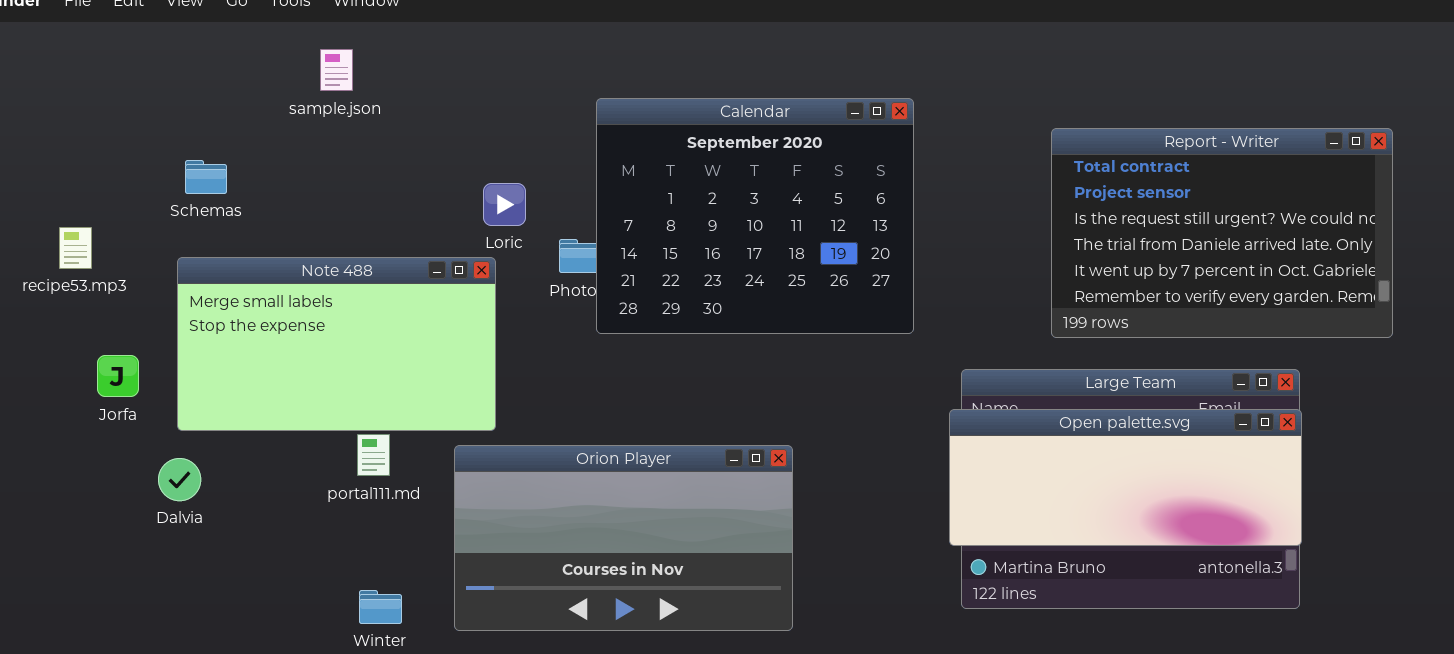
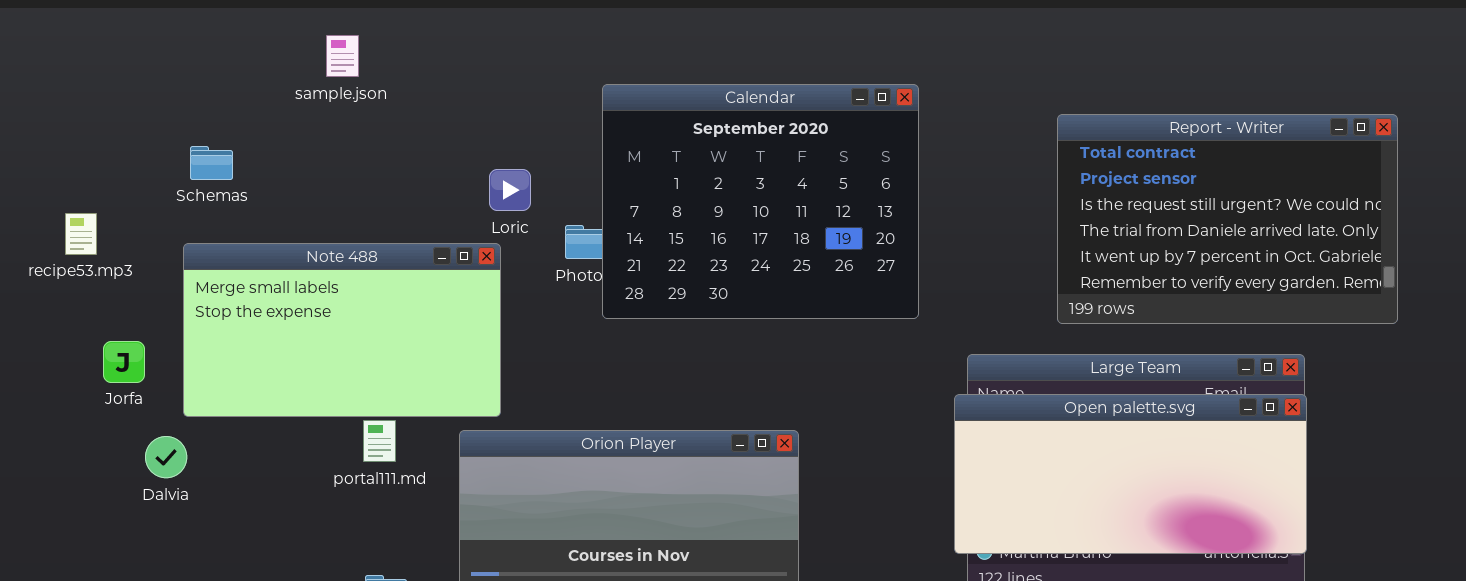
Open palette.svg: [949,409,1302,546] -> [954,394,1307,554], resized
Dalvia: [158,458,201,501] -> [145,436,187,478], moved

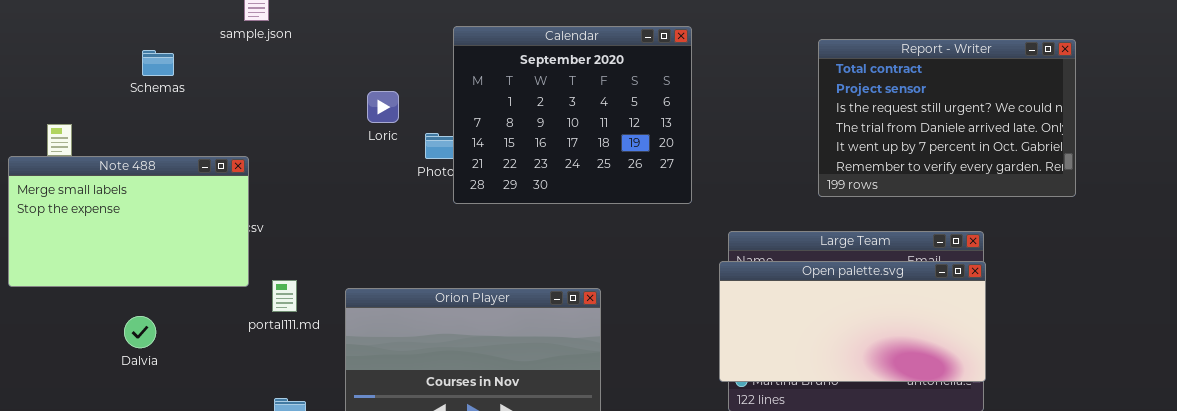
Report - Writer: [1057,114,1398,324] -> [818,39,1076,197], moved
Schemas: [190,146,233,180] -> [142,50,174,76], moved
Note 488: [183,243,501,417] -> [8,156,249,287], moved
Dalvia: [145,436,187,478] -> [124,316,156,348], moved

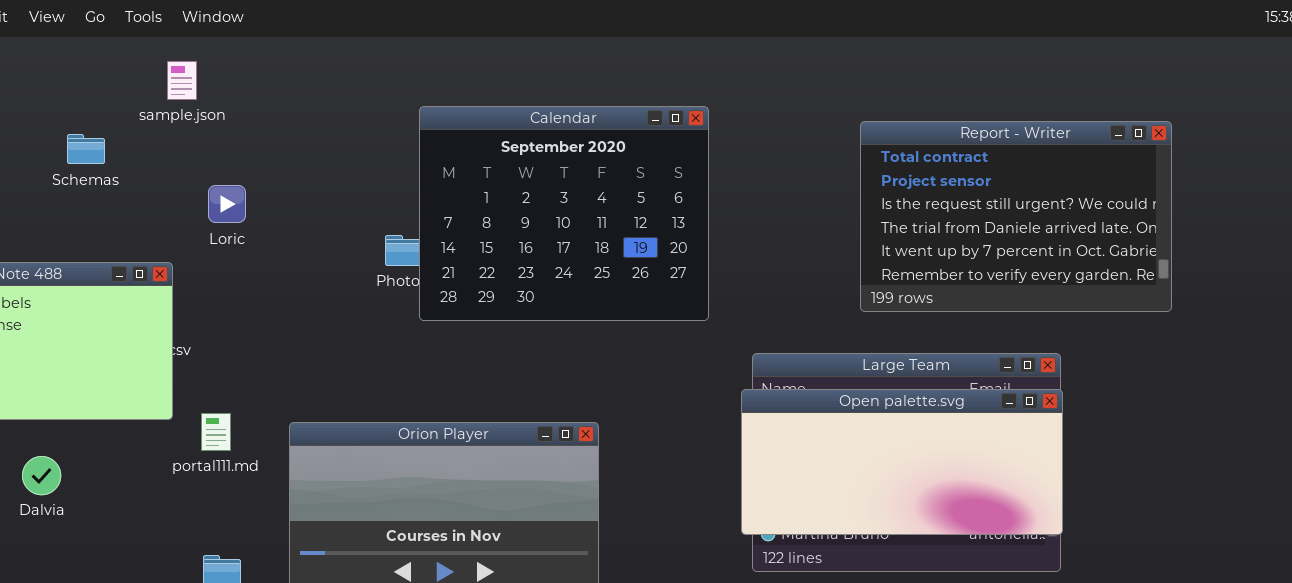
Schemas: [142,50,174,76] -> [67,134,105,164], moved
Loric: [367,91,399,123] -> [208,185,246,223], moved

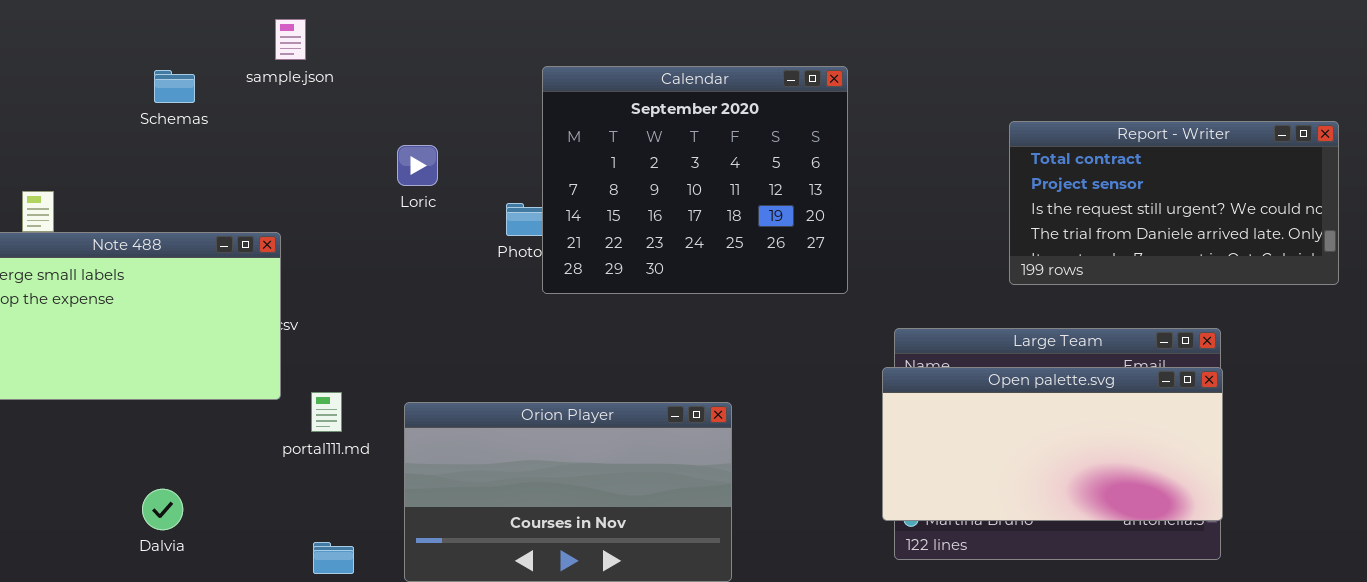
Report - Writer: [860,121,1172,312] -> [1009,121,1339,285], resized
Schemas: [67,134,105,164] -> [154,70,195,103], moved
Loric: [208,185,246,223] -> [397,145,438,186], moved
Dalvia: [22,456,61,495] -> [142,489,183,530], moved

